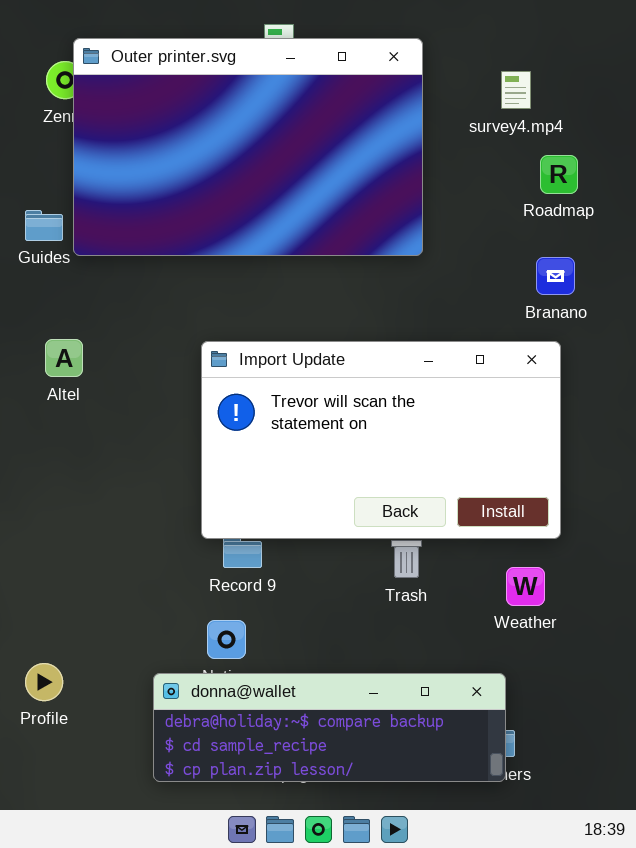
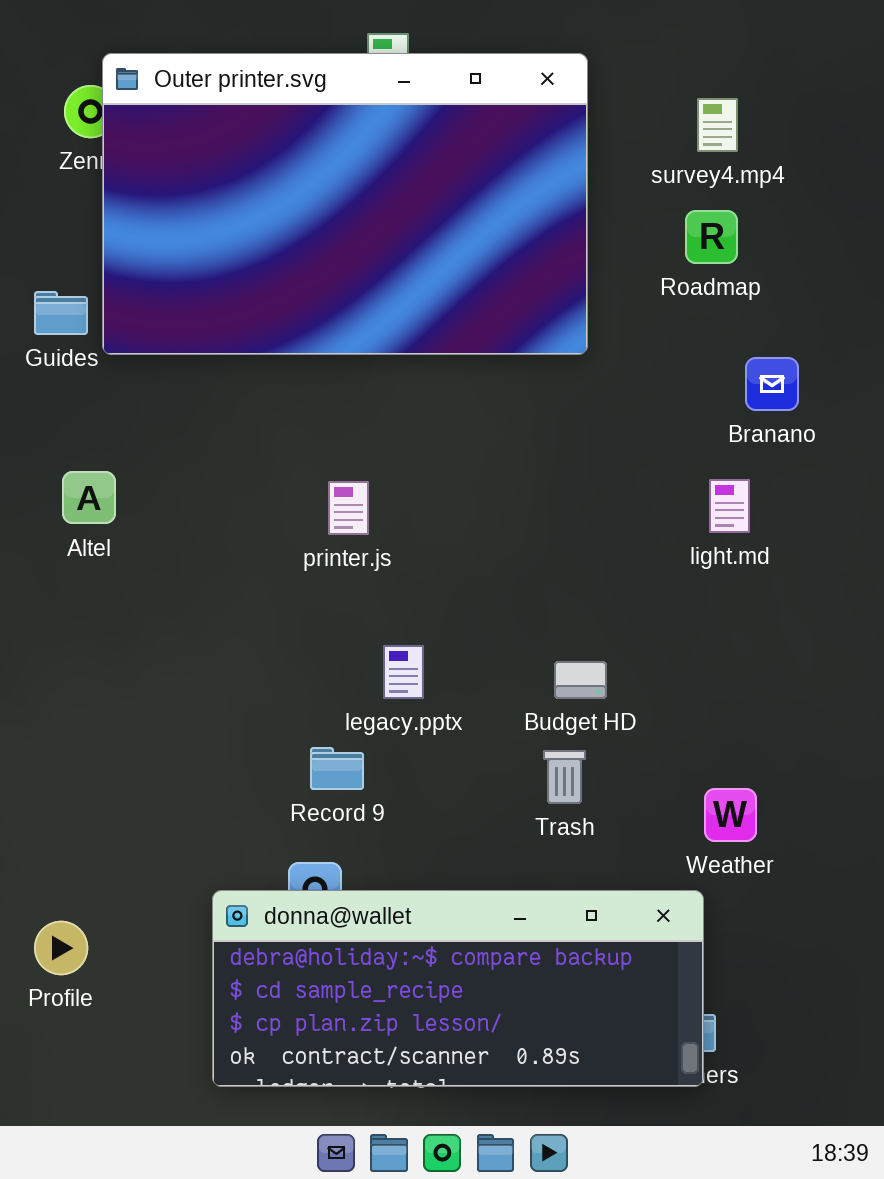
Roadmap: [540,155,578,194] -> [685,210,738,264], moved
Import Update: [201,341,561,539] -> none, closed
donna@wallet: [153,673,506,782] -> [212,890,704,1087], resized

